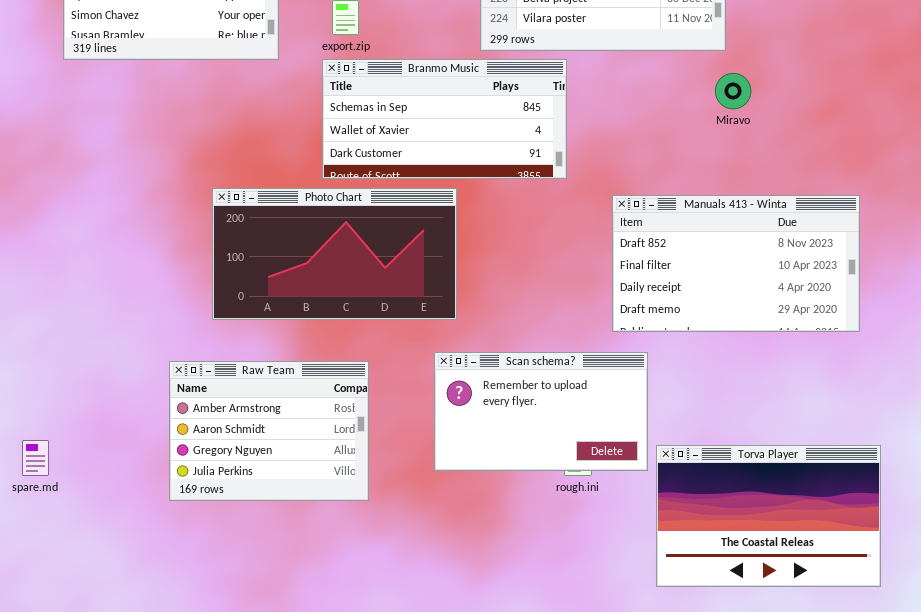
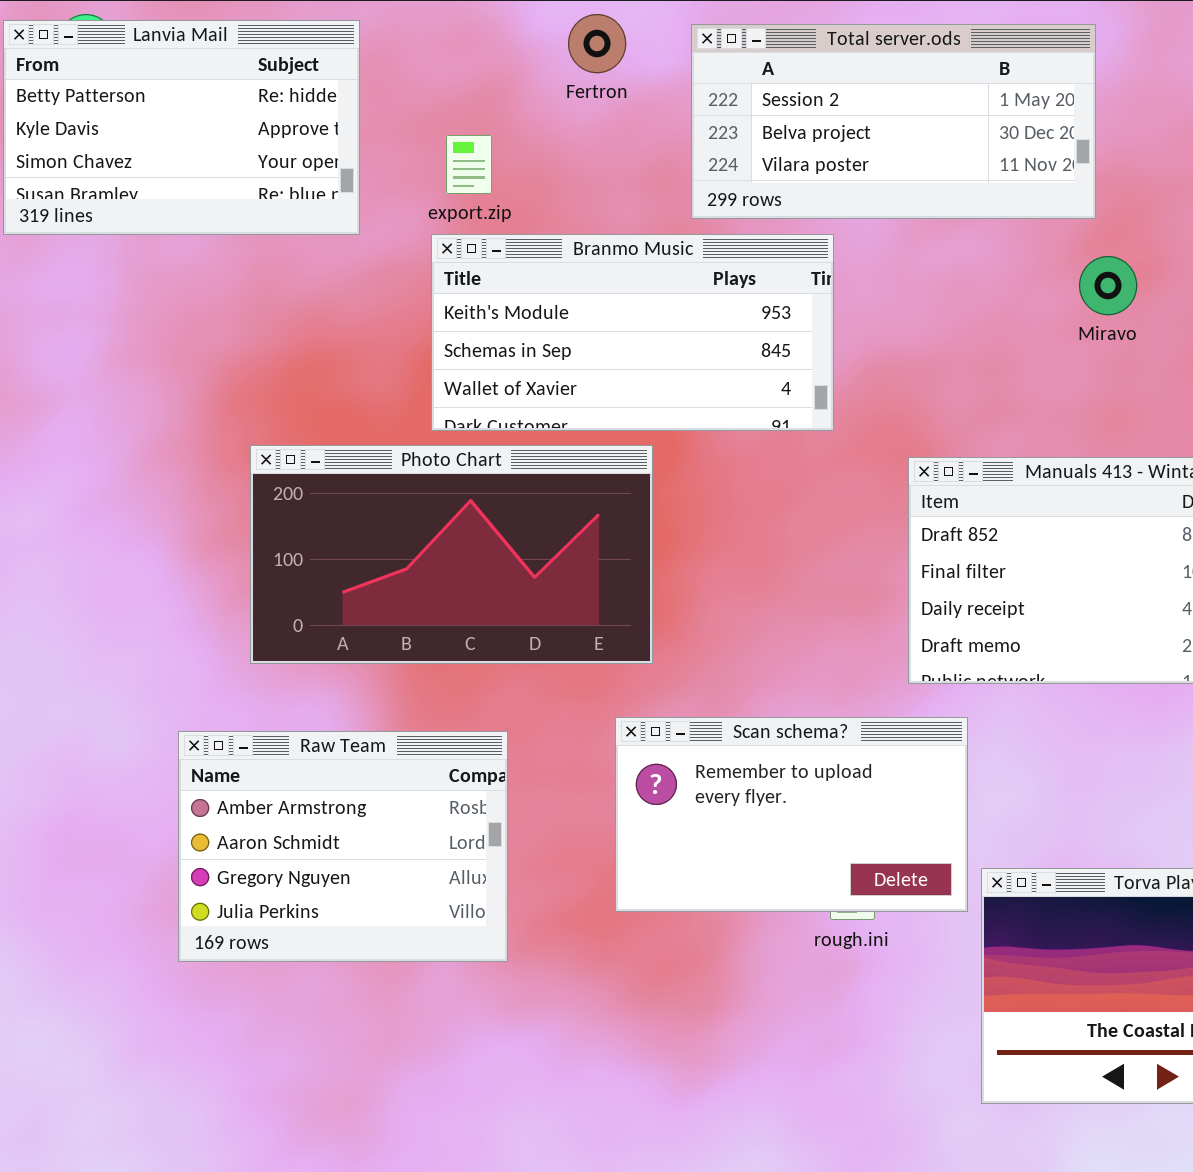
Branmo Music: [322,59,567,179] -> [431,234,834,431], scrolled up 1 row

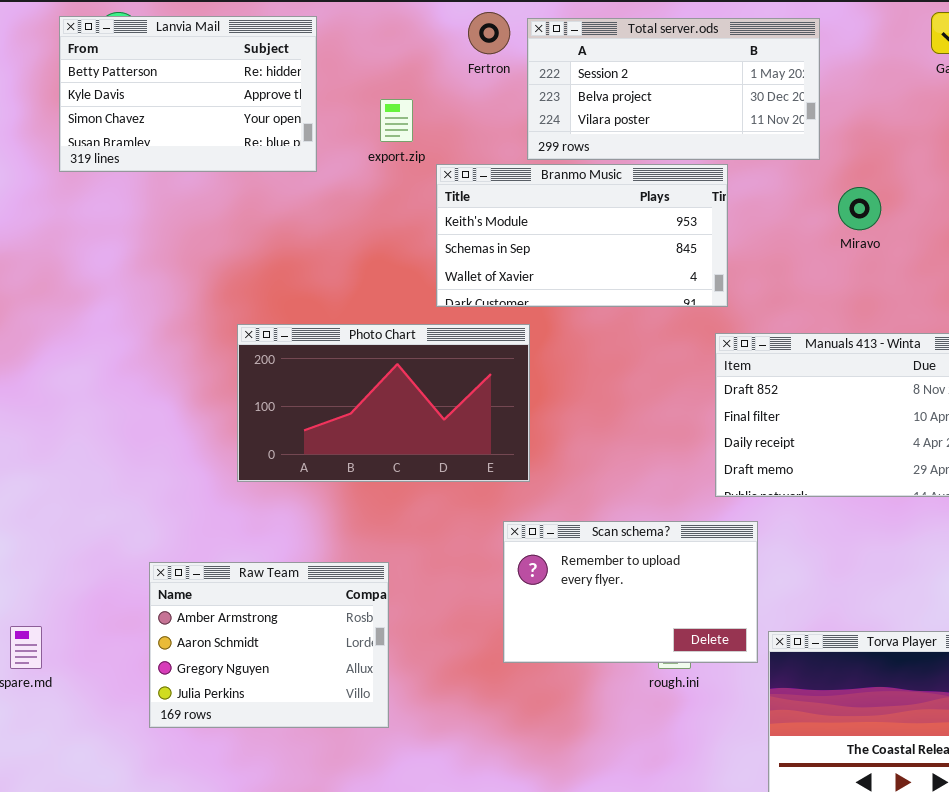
Total server.ods: [691,24,1096,219] -> [527,18,820,160], moved
Branmo Music: [431,234,834,431] -> [436,164,728,307], moved
Raw Team: [178,731,508,962] -> [149,562,389,728], moved

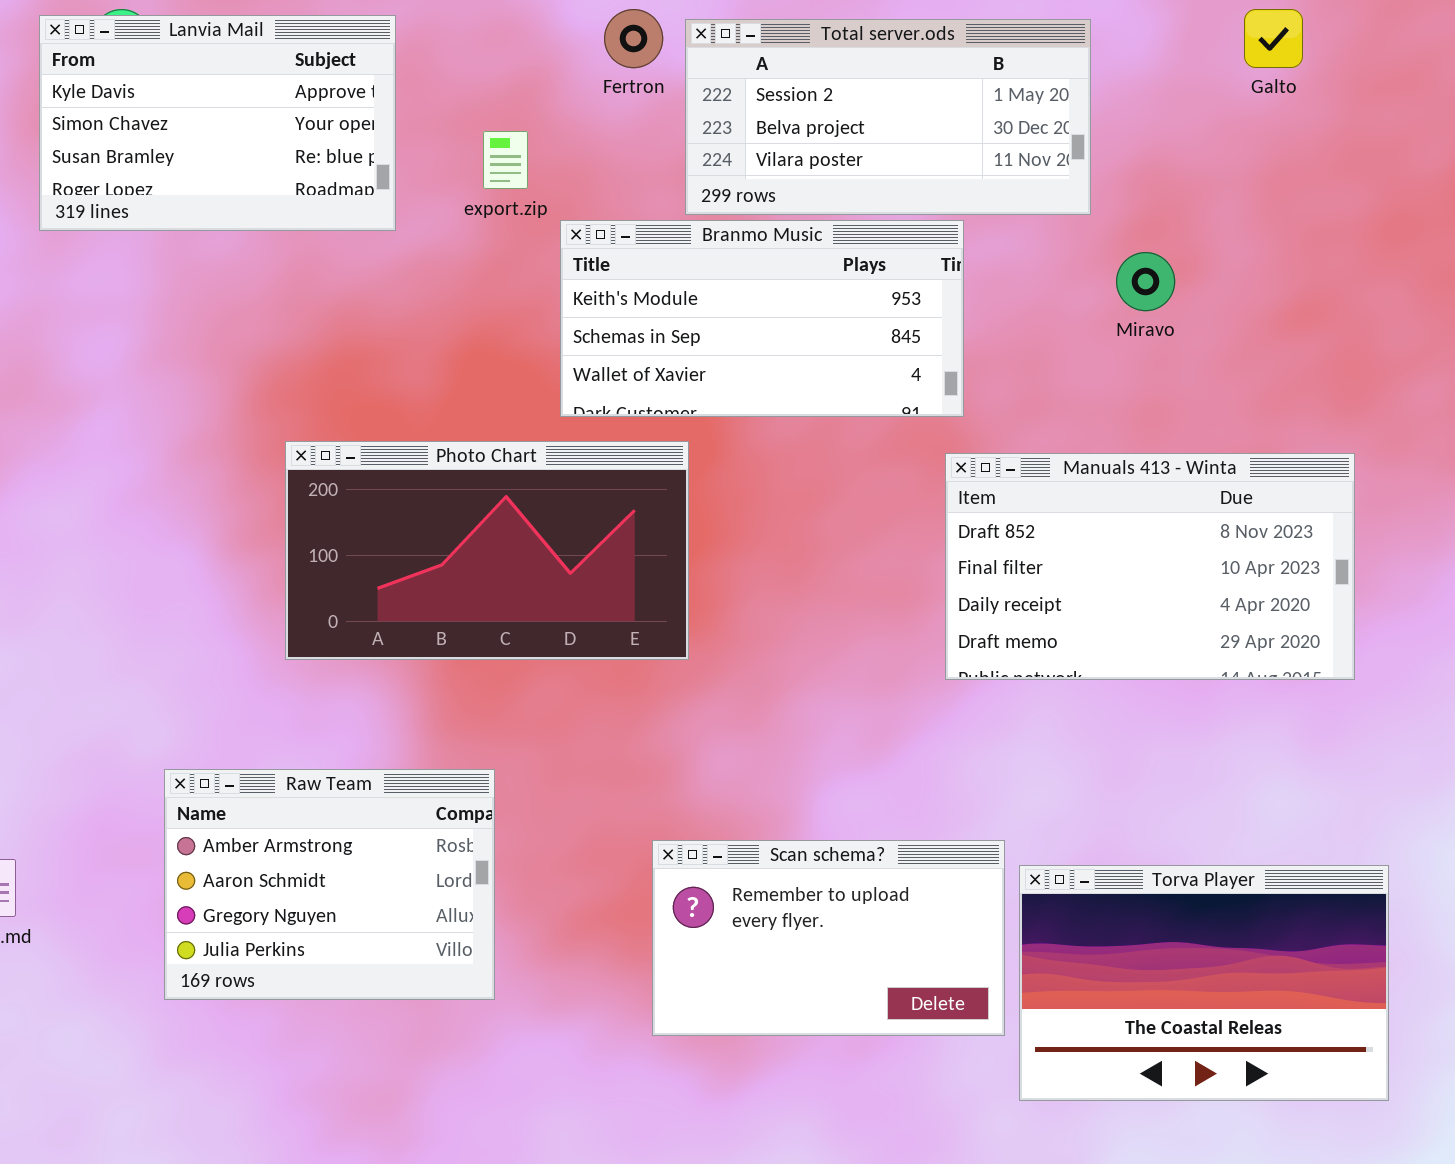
Lanvia Mail: [59,16,317,172] -> [39,15,396,231], scrolled down 1 row
Scan schema?: [503,521,758,663] -> [652,840,1005,1036], moved

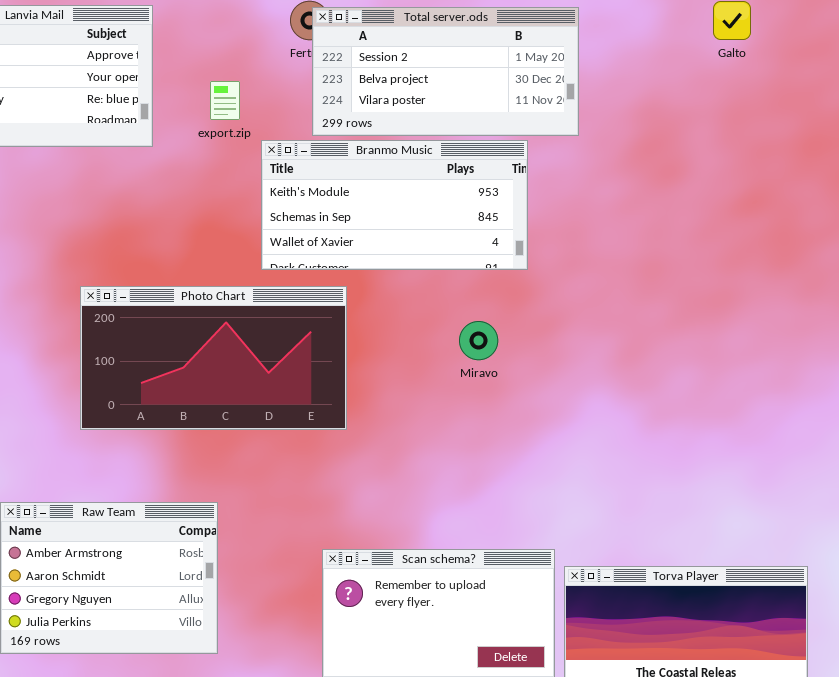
Total server.ods: [685,19,1091,215] -> [312,7,579,136], moved
Miravo: [1116,252,1175,311] -> [459,321,498,360], moved
Manuals 413 - Winta: [945,453,1355,680] -> none, closed

